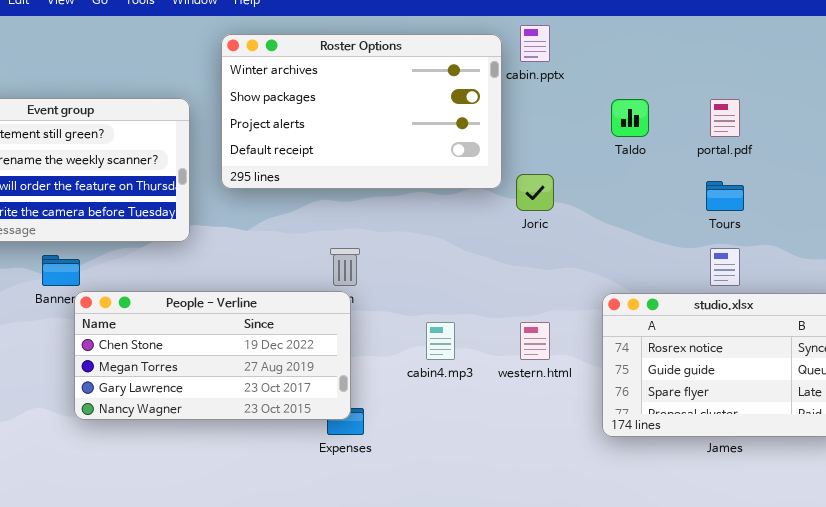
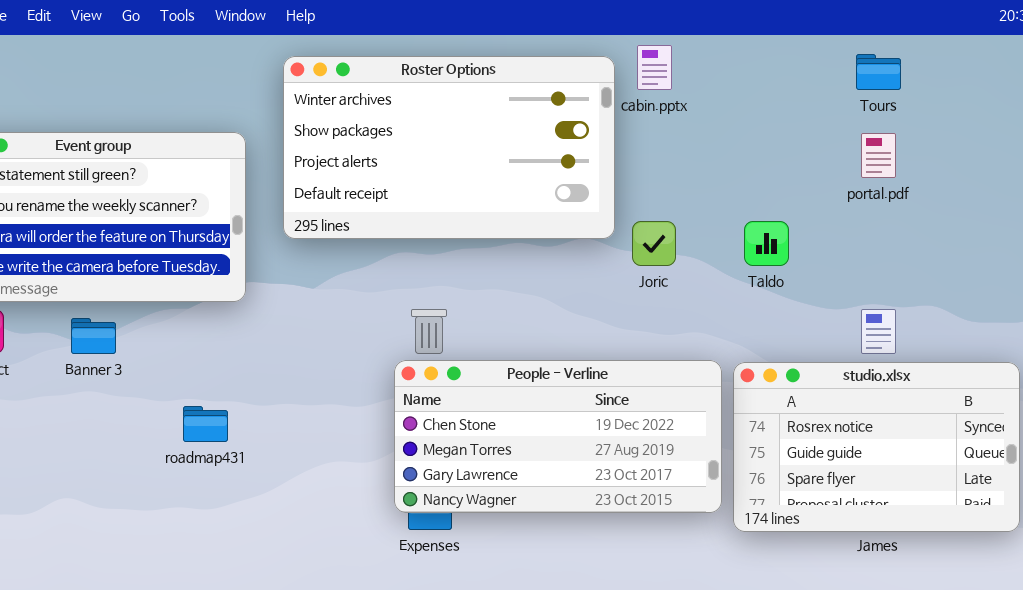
Taldo: [611,99,649,137] -> [744,221,789,266], moved
Tours: [706,181,744,211] -> [856,54,901,90], moved
People - Verline: [74,291,351,420] -> [394,360,722,513], moved

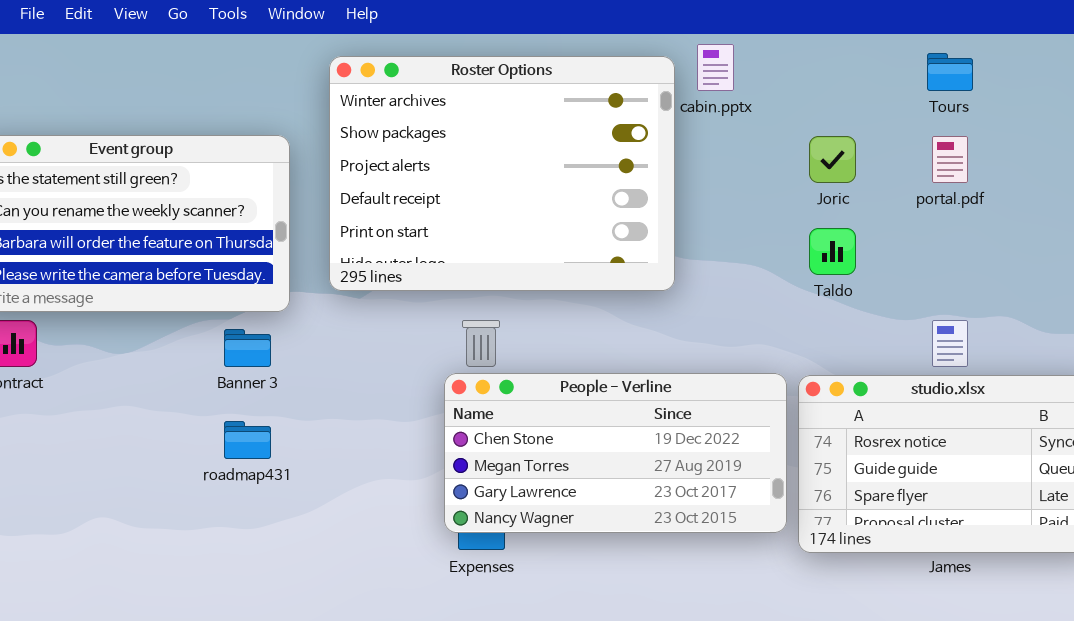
Roster Options: [283,56,615,239] -> [329,56,675,291], resized
Joric: [632,221,676,266] -> [809,136,856,183], moved
Banner 3: [71,318,116,354] -> [224,329,271,367], moved

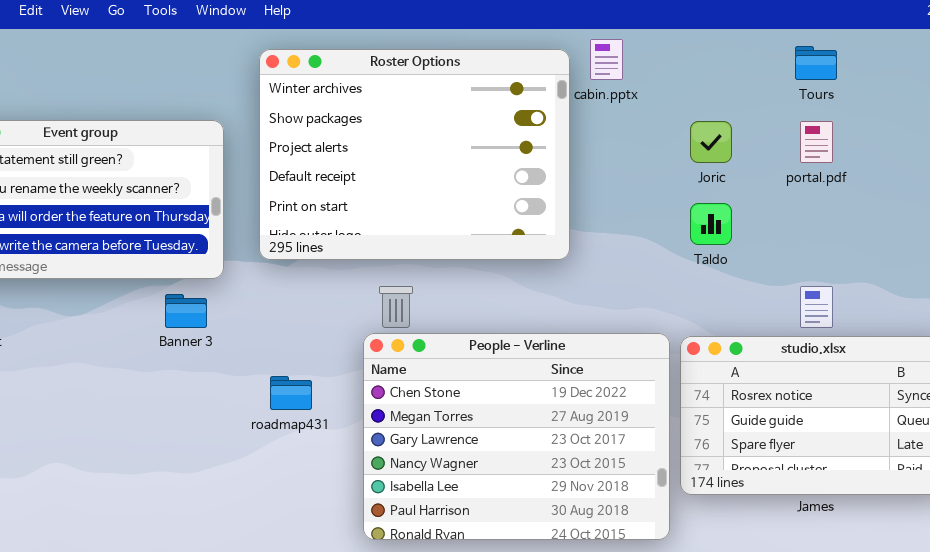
People - Verline: [444,373,787,533] -> [363,333,670,540], resized
roadmap431: [224,421,271,459] -> [270,376,312,410], moved

